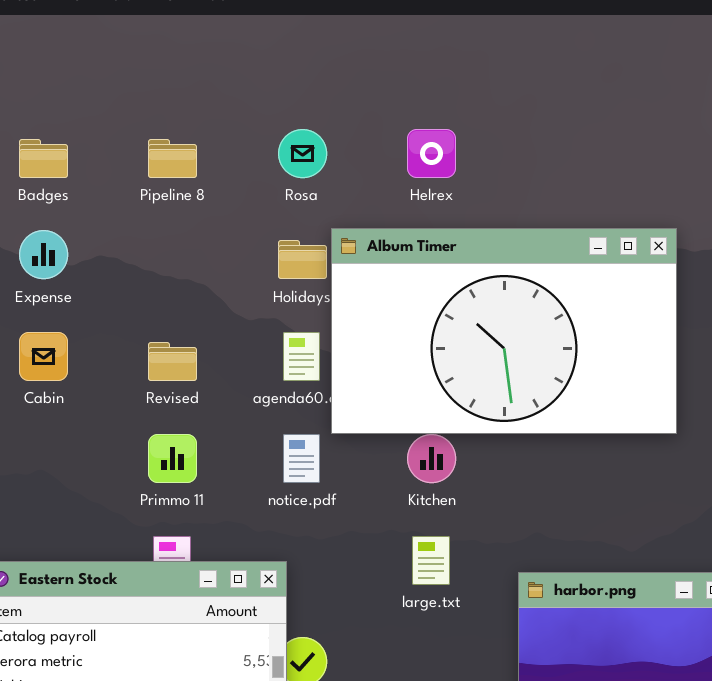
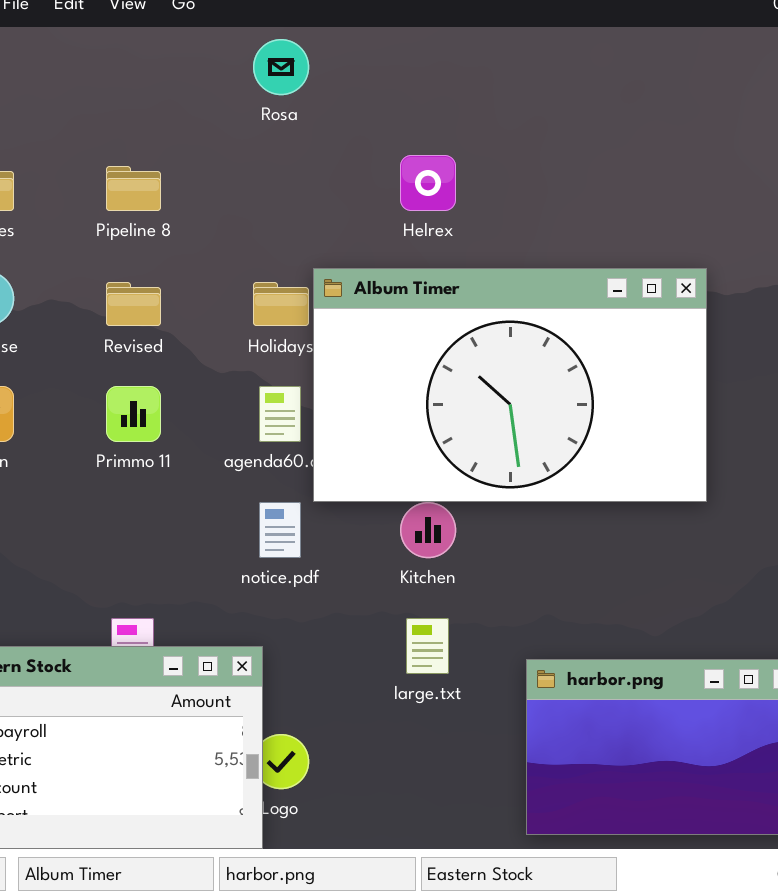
Rosa: [278,129,327,178] -> [253,39,309,95], moved
Revised: [148,342,197,381] -> [106,282,161,326], moved
Primmo 11: [148,434,197,483] -> [106,386,161,442], moved

